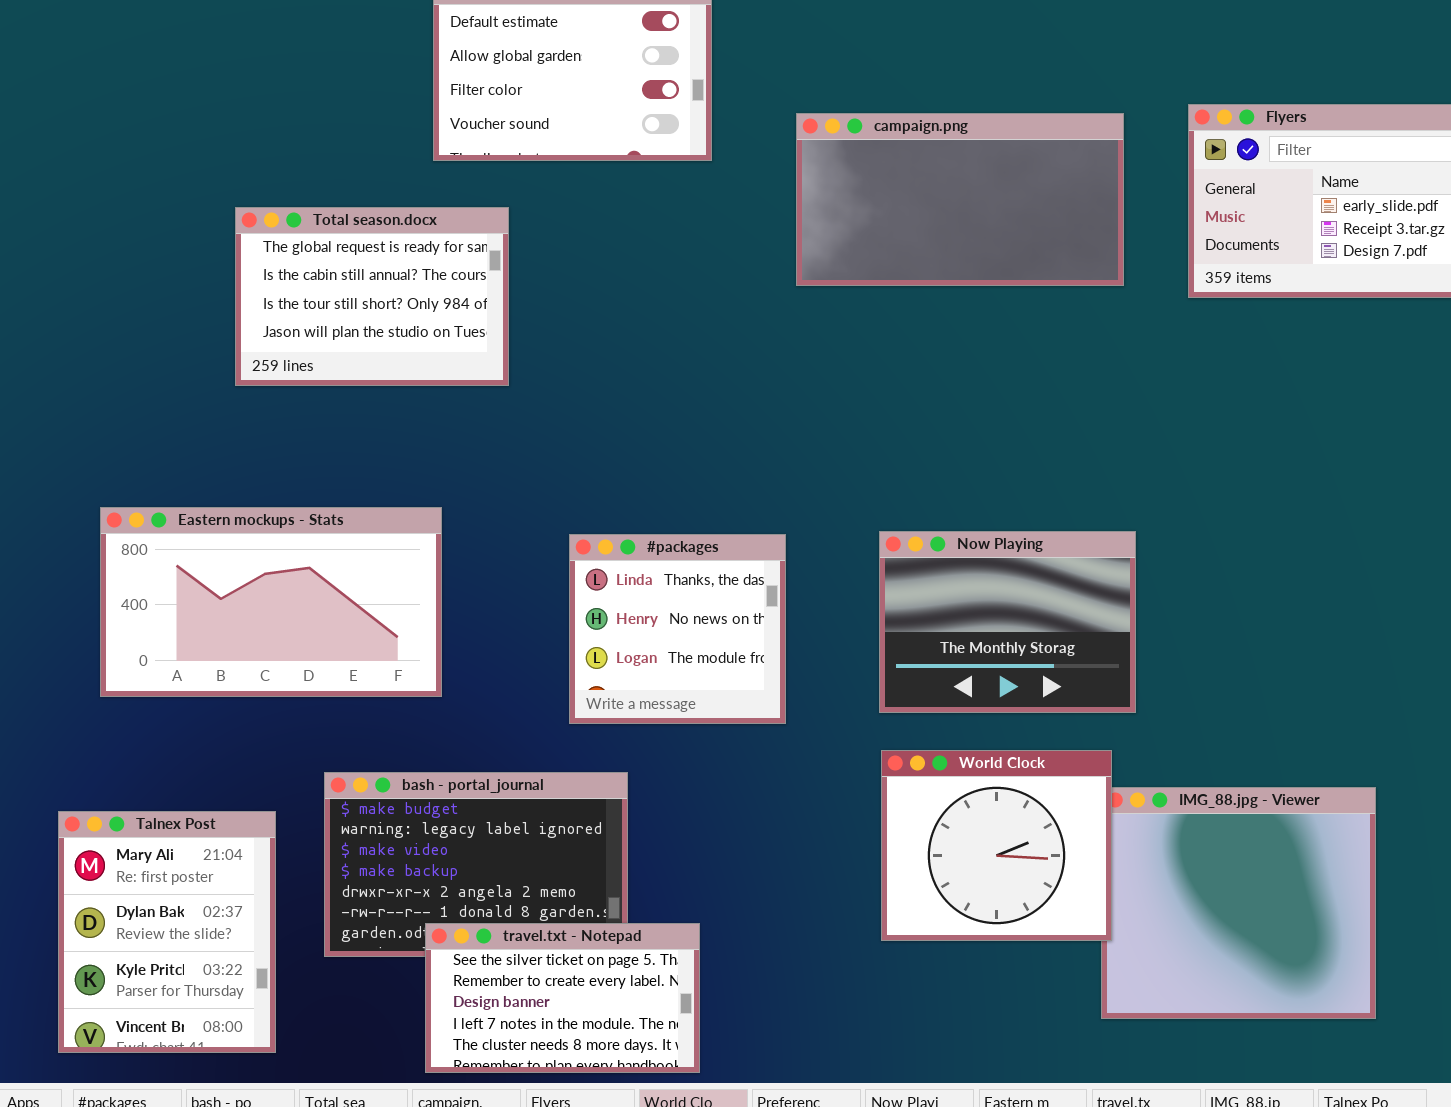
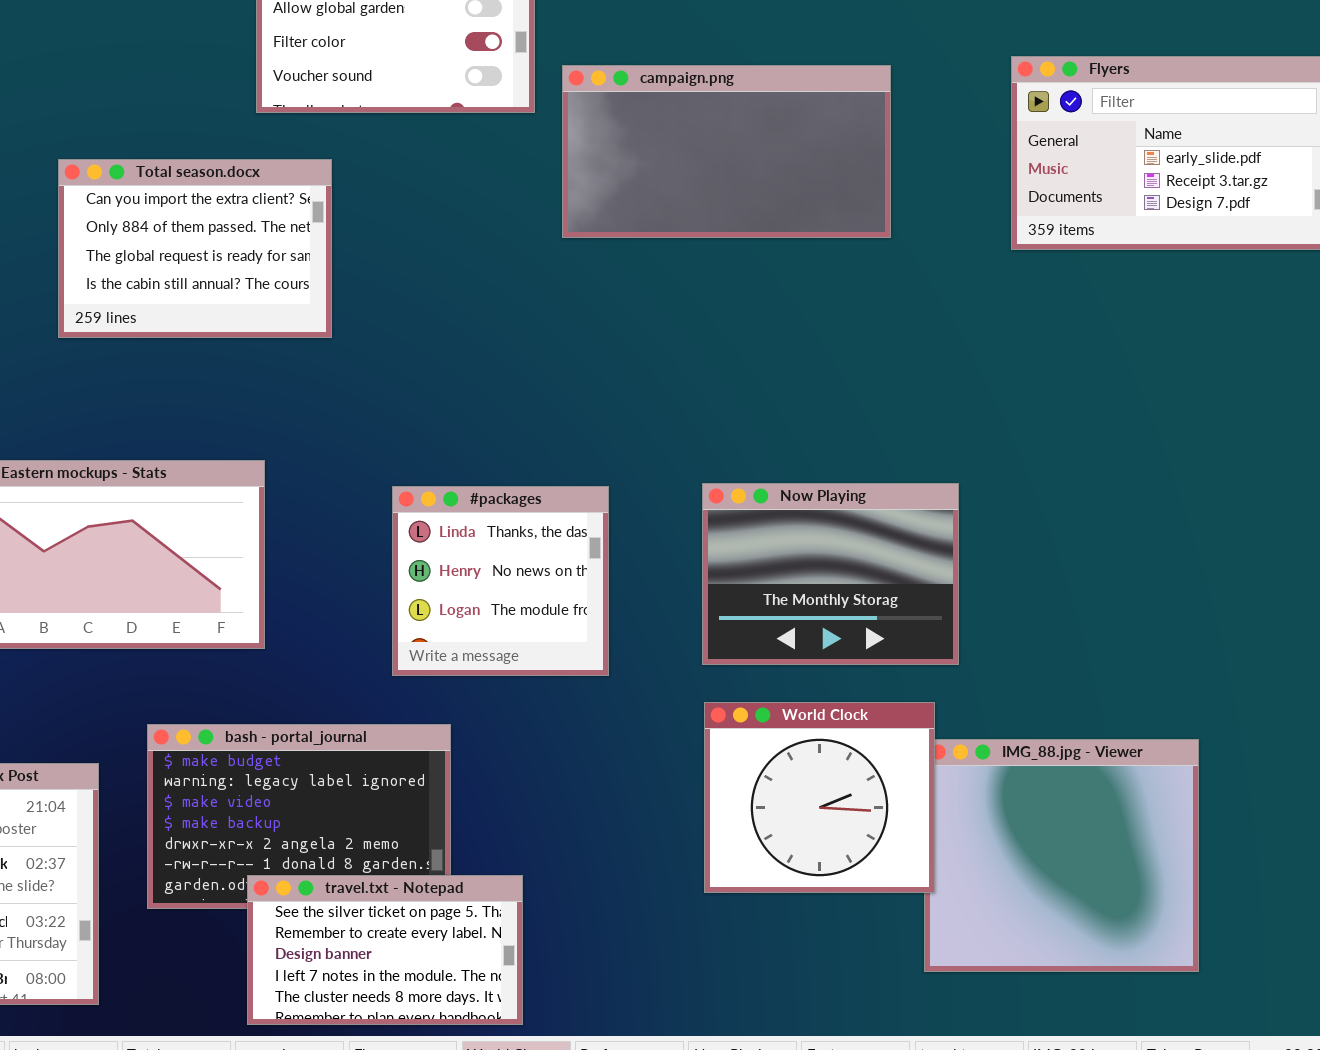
campaign.png: [796,113,1124,286] -> [562,65,891,238], moved
Total season.docx: [235,207,509,386] -> [58,159,332,338], scrolled up 2 rows

